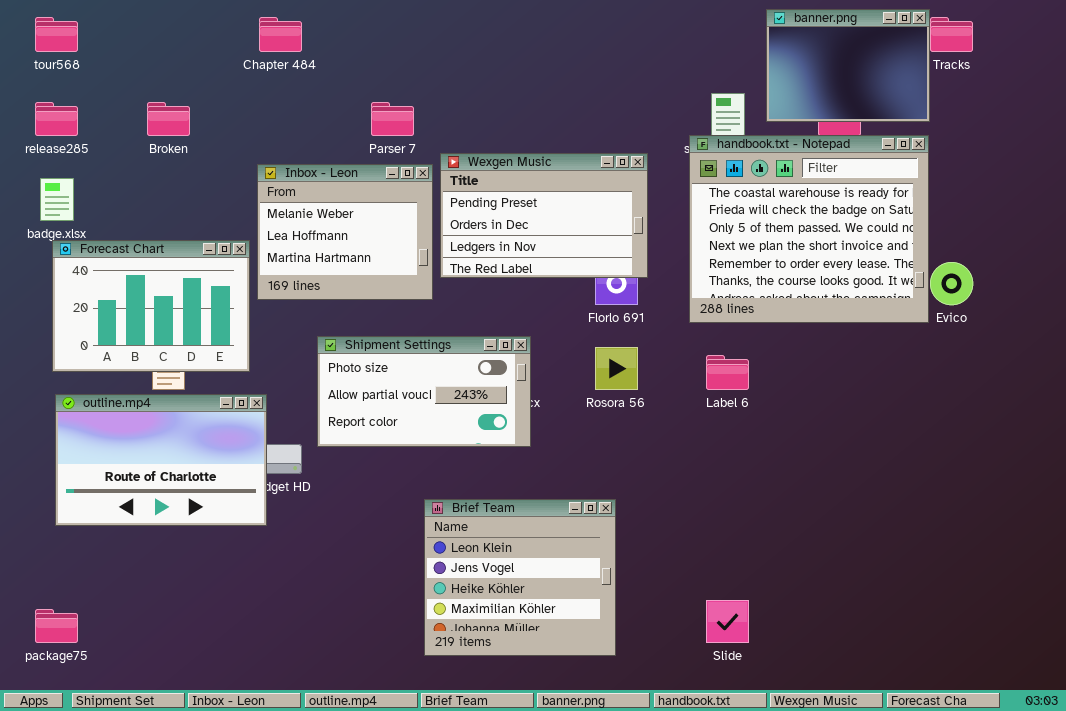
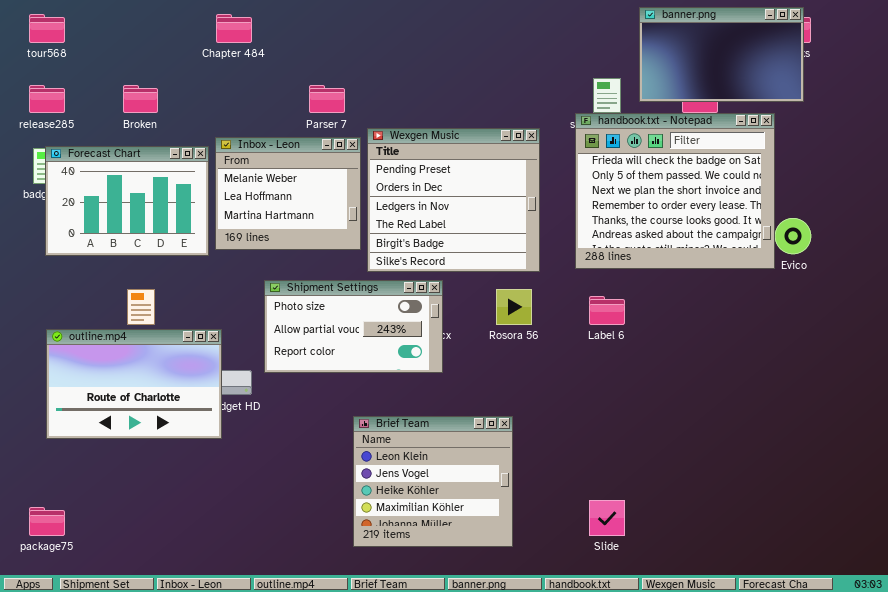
banner.png: [766,9,930,122] -> [639,7,804,102], resized
handbook.txt - Notepad: [689,135,929,323] -> [575,113,775,269], scrolled down 1 row
Wexgen Music: [440,153,648,278] -> [367,128,540,272], resized
Forecast Chart: [52,240,250,372] -> [45,146,209,256], moved

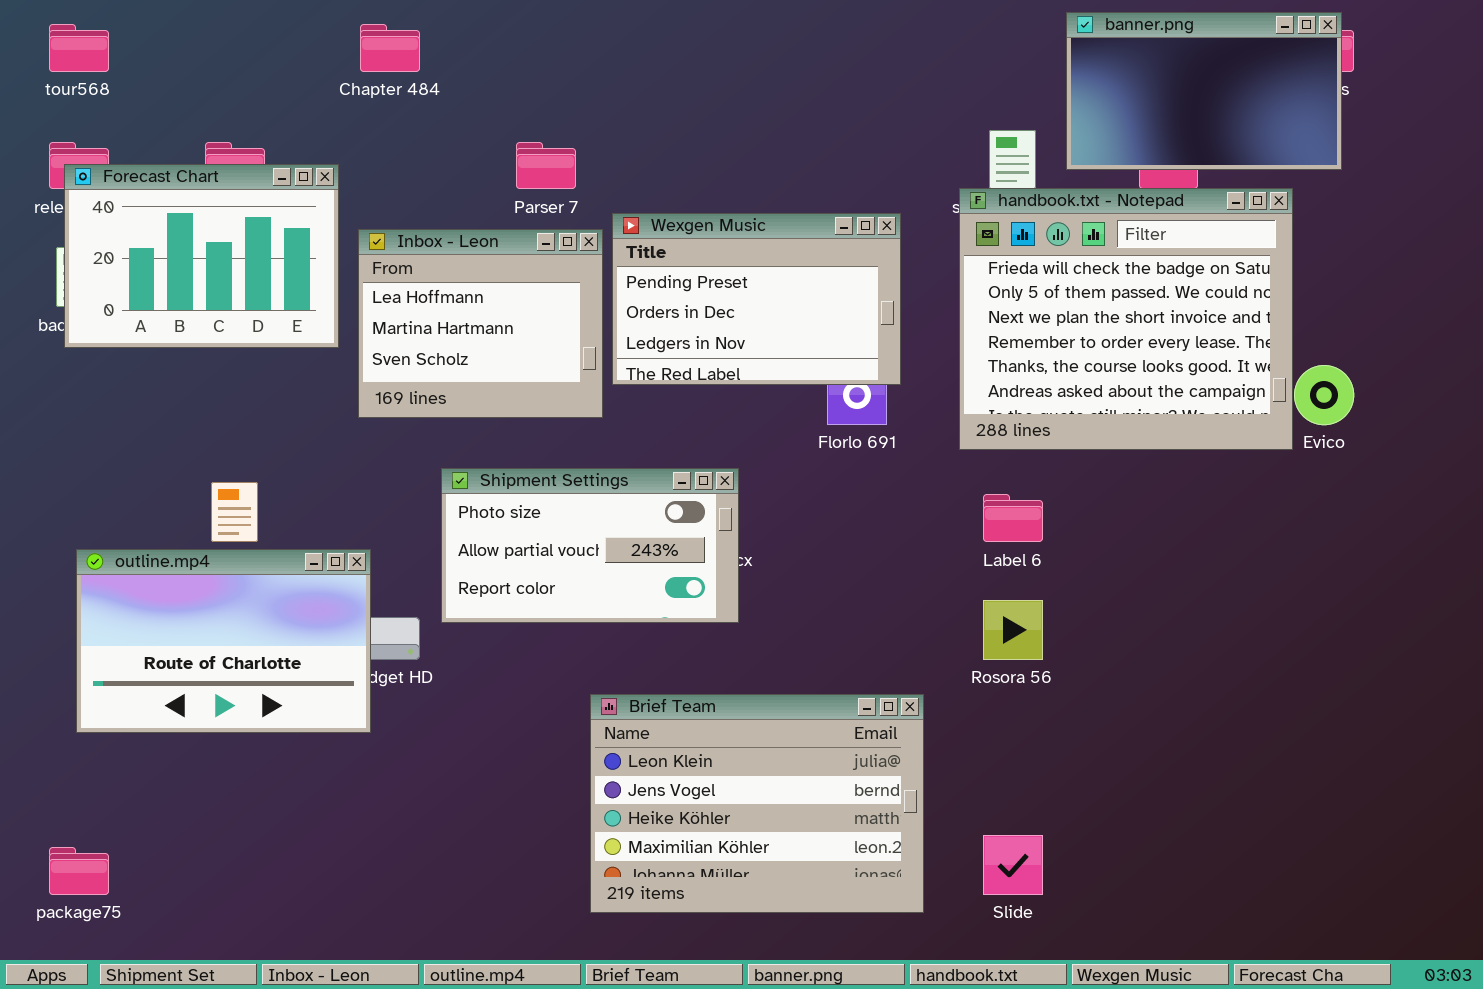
Wexgen Music: [367,128,540,272] -> [612,213,901,385], resized
Inbox - Leon: [215,137,361,250] -> [358,229,603,418], scrolled down 1 row
Forecast Chart: [45,146,209,256] -> [64,164,339,348], moved
Rosora 56: [496,289,532,325] -> [983,600,1043,660], moved
Brief Team: [353,416,513,547] -> [590,694,924,913], resized

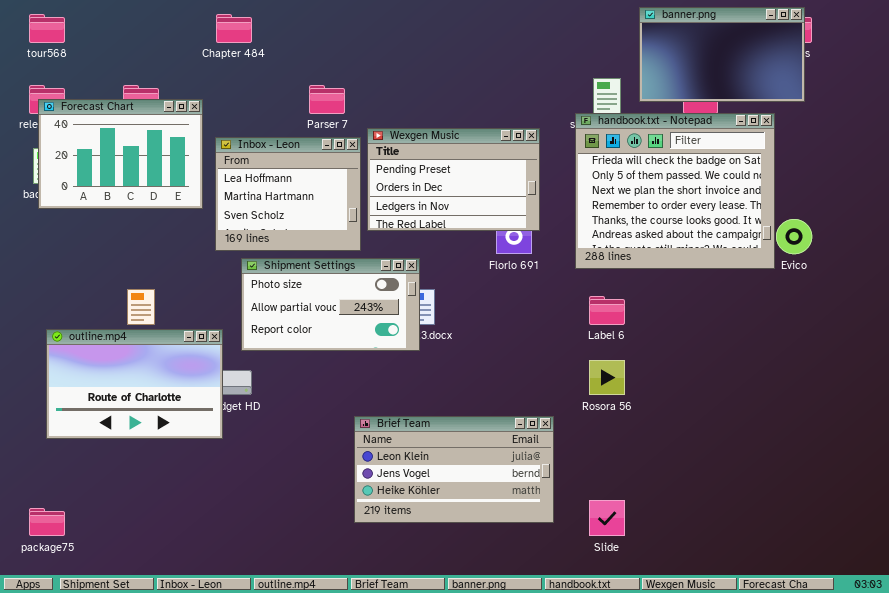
Shipment Settings: [441,468,739,623] -> [241,258,420,351], moved
Brief Team: [590,694,924,913] -> [354,416,554,523], resized

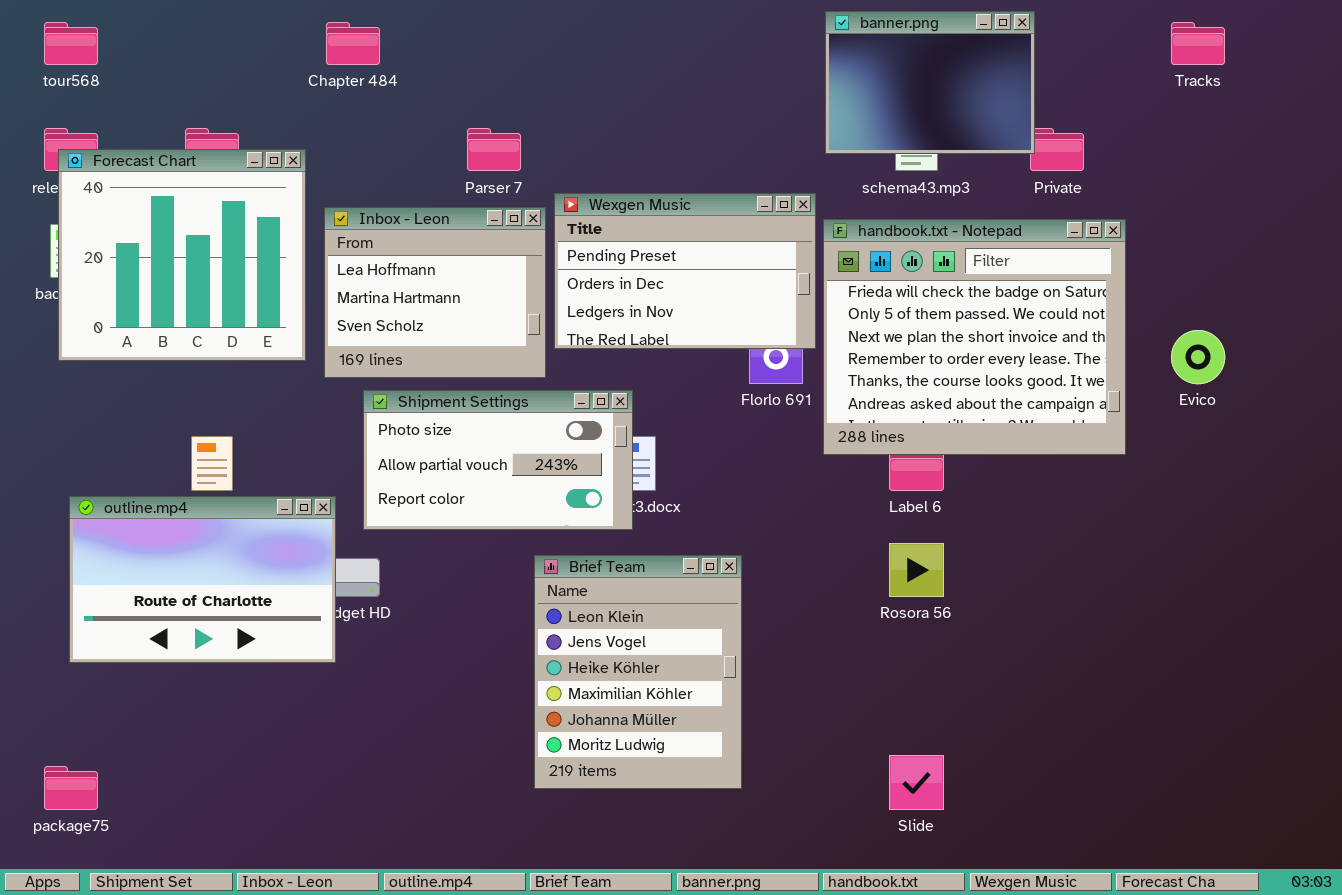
banner.png: [639,7,805,102] -> [825,11,1035,154], moved, resized
Forecast Chart: [38,99,203,209] -> [58,149,306,361], resized
handbook.txt - Notepad: [575,113,775,269] -> [823,219,1126,455], moved
Brief Team: [354,416,554,523] -> [534,555,742,789], resized

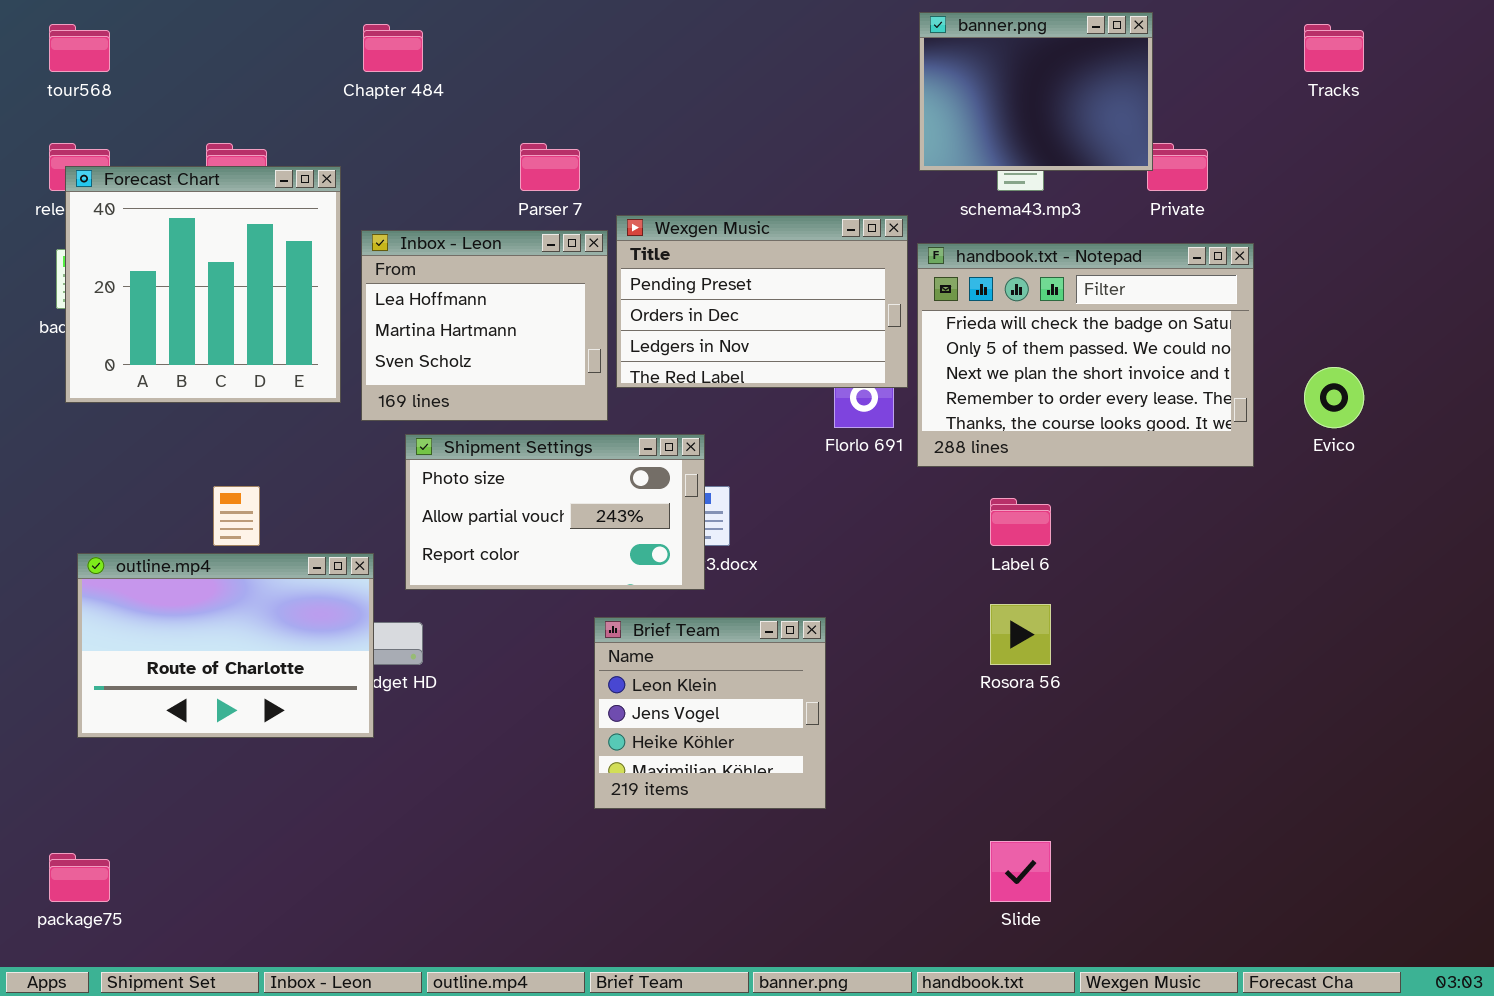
handbook.txt - Notepad: [823,219,1126,455] -> [917,243,1254,467], resized
Brief Team: [534,555,742,789] -> [594,617,826,809], resized

